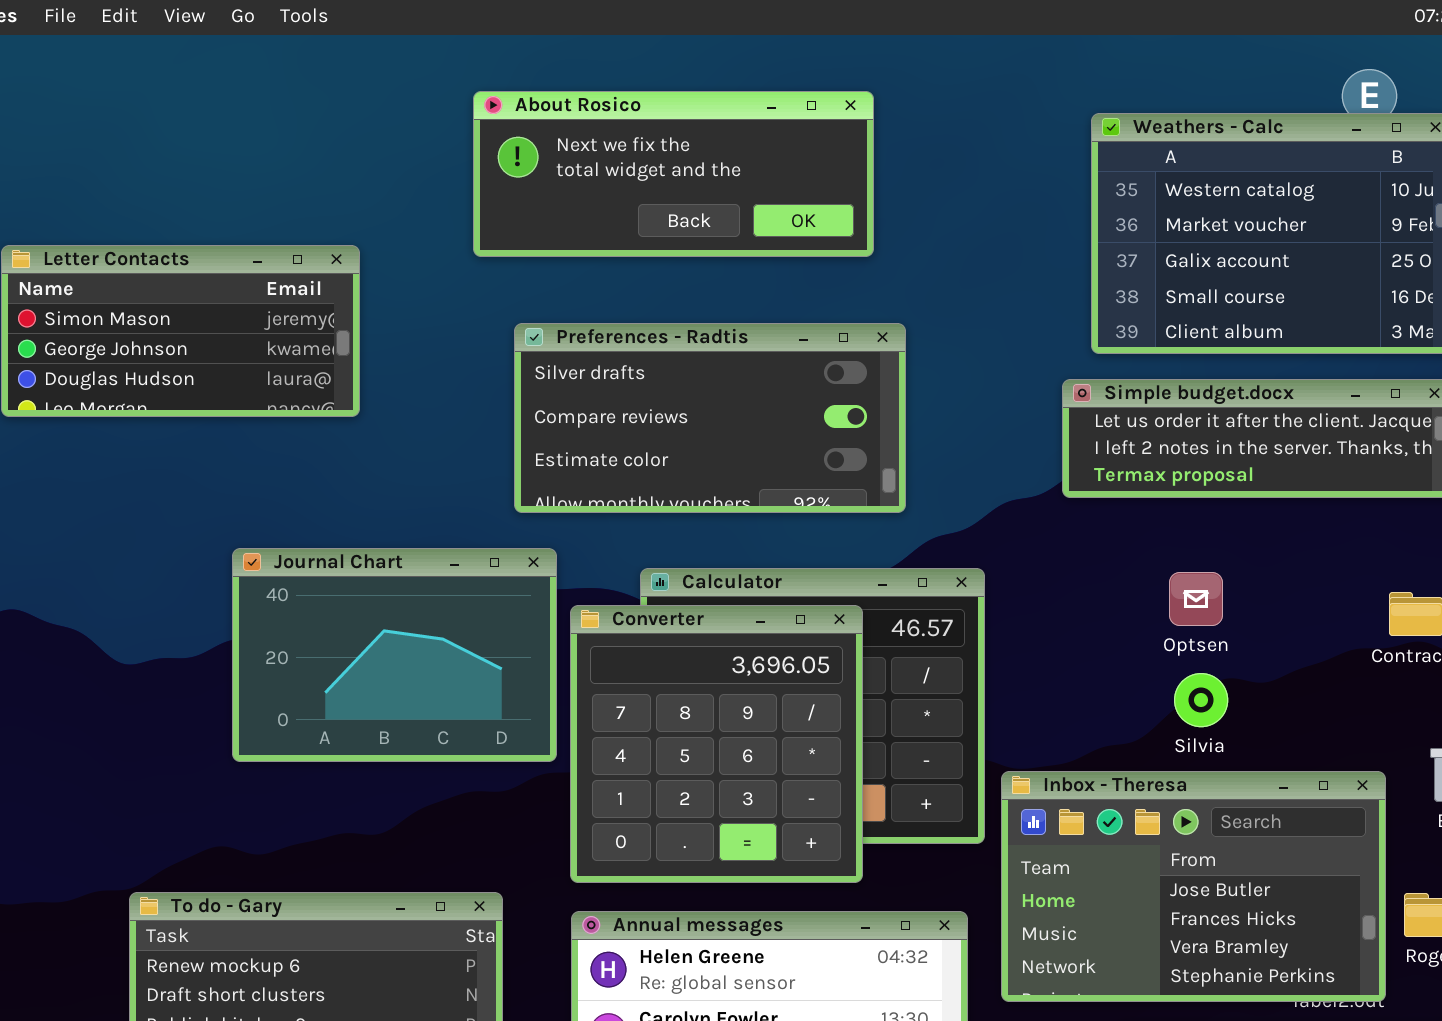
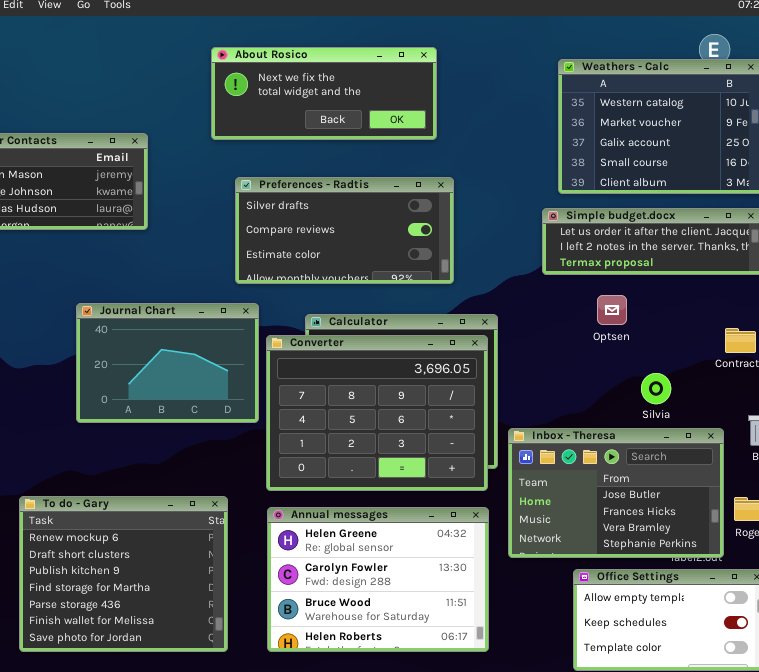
Optsen: [1169,572,1223,626] -> [597,295,627,325], moved
Converter: [570,605,863,883] -> [266,335,488,491], resized
Silvia: [1174,673,1228,727] -> [641,373,671,404], moved

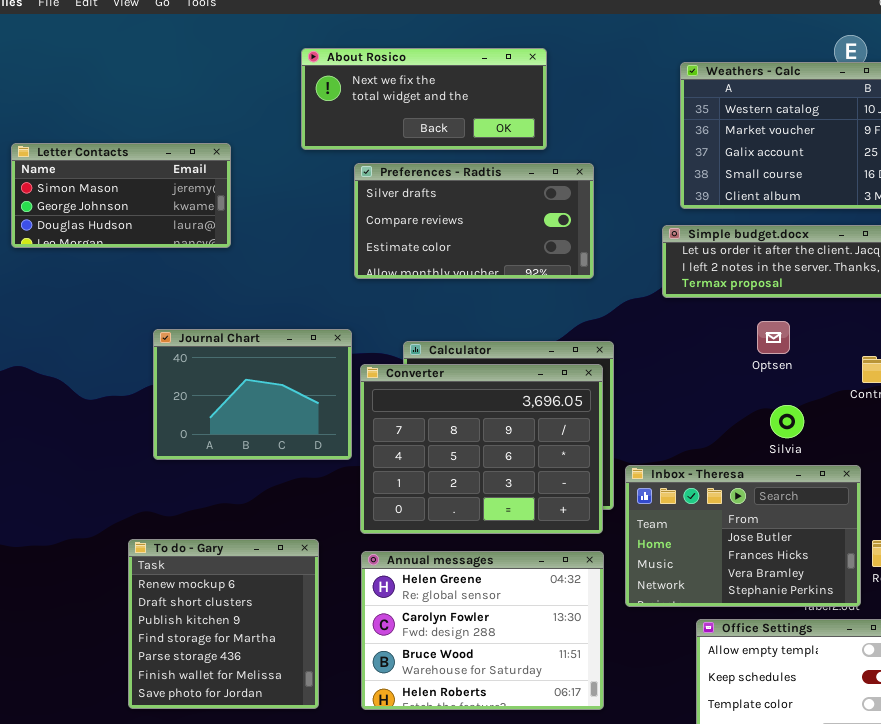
Preferences - Radtis: [235,177,454,284] -> [354,163,594,279], moved
Optsen: [597,295,627,325] -> [757,321,790,354], moved
To do - Gary: [19,496,228,652] -> [128,539,319,709], resized

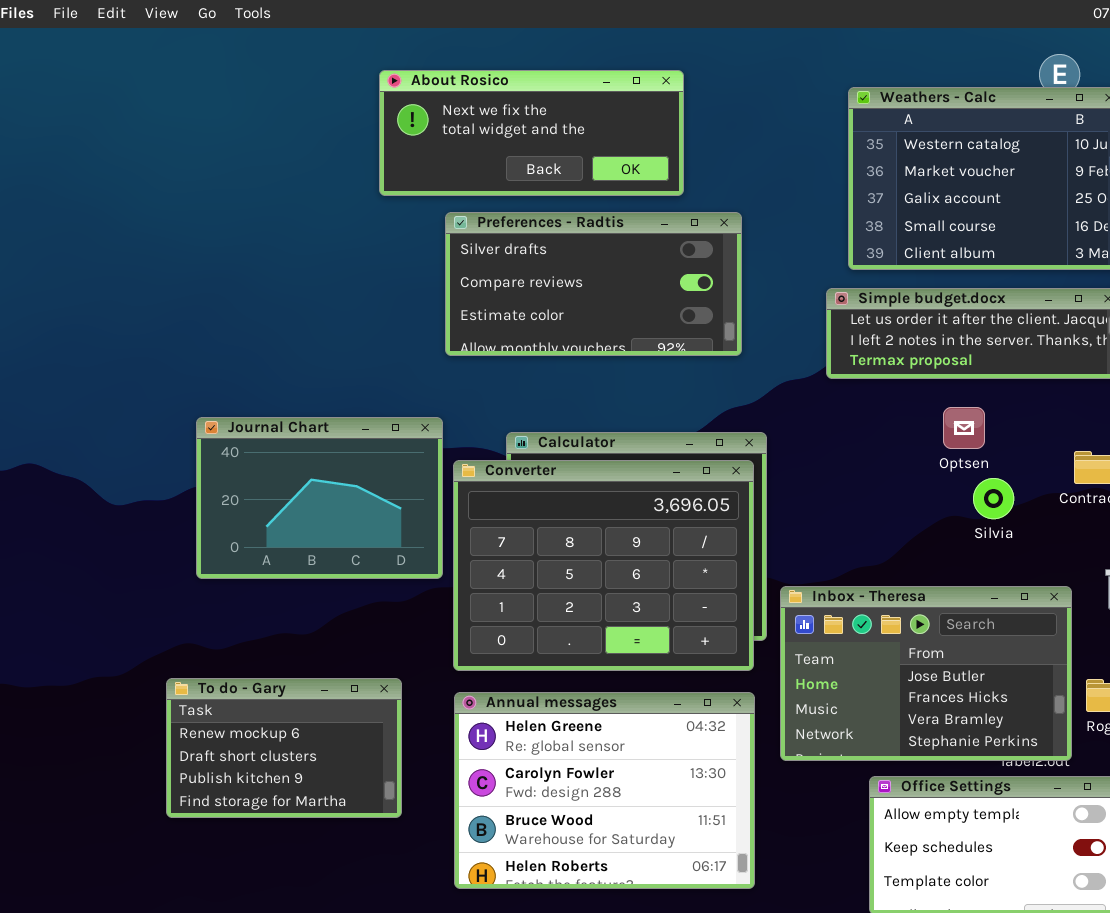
Letter Contacts: [11,143,231,248] -> none, closed
Silvia: [770,405,804,438] -> [973,478,1014,519], moved
To do - Gary: [128,539,319,709] -> [166,678,402,818], resized

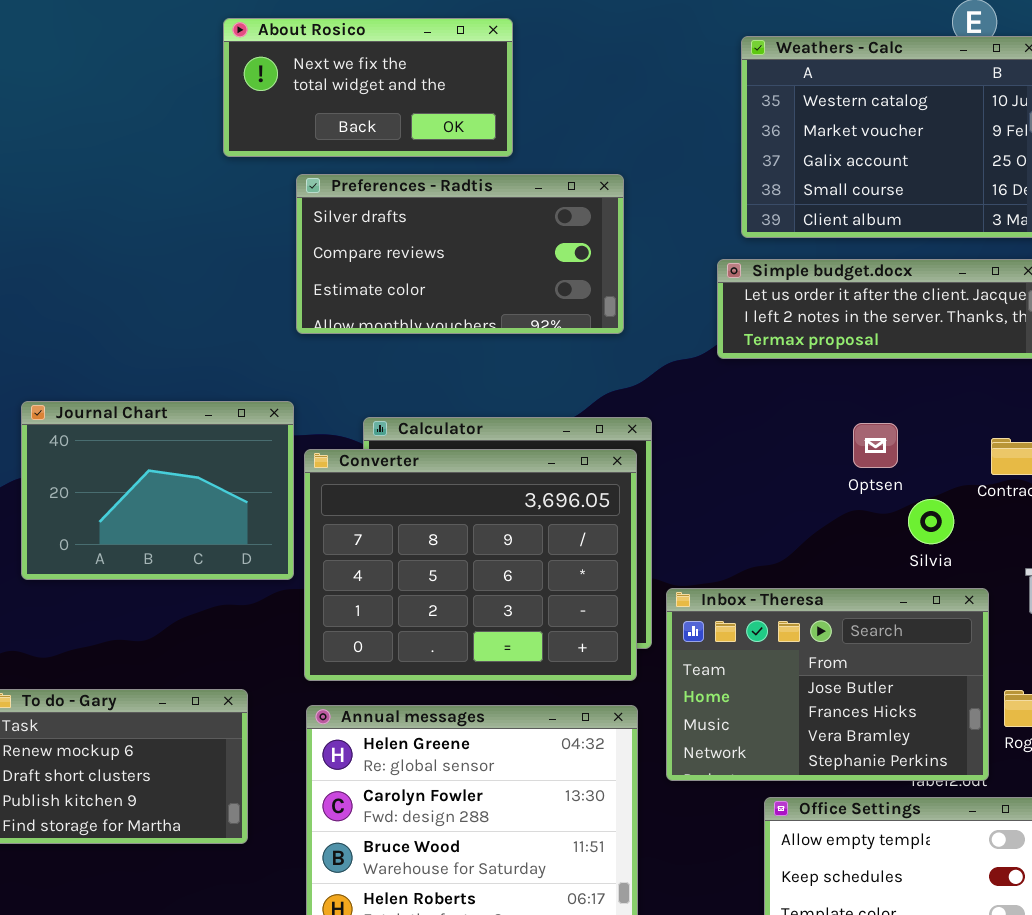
About Rosico: [379,70,684,196] -> [223,18,513,157], resized
Optsen: [943,407,985,449] -> [853,423,898,468], moved
Silvia: [973,478,1014,519] -> [908,499,954,544], moved

